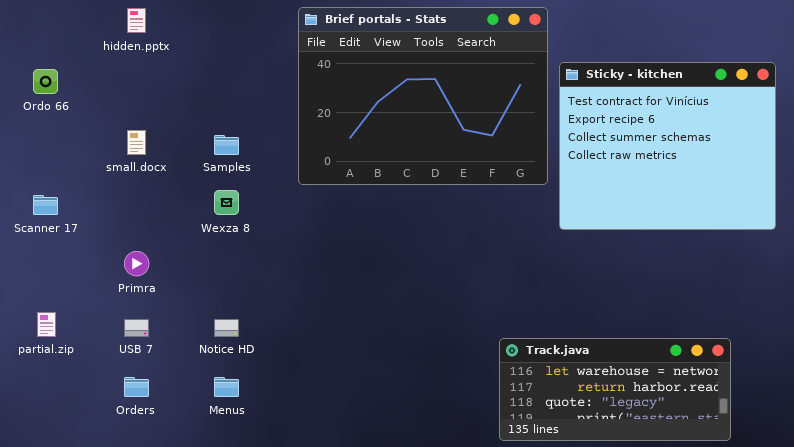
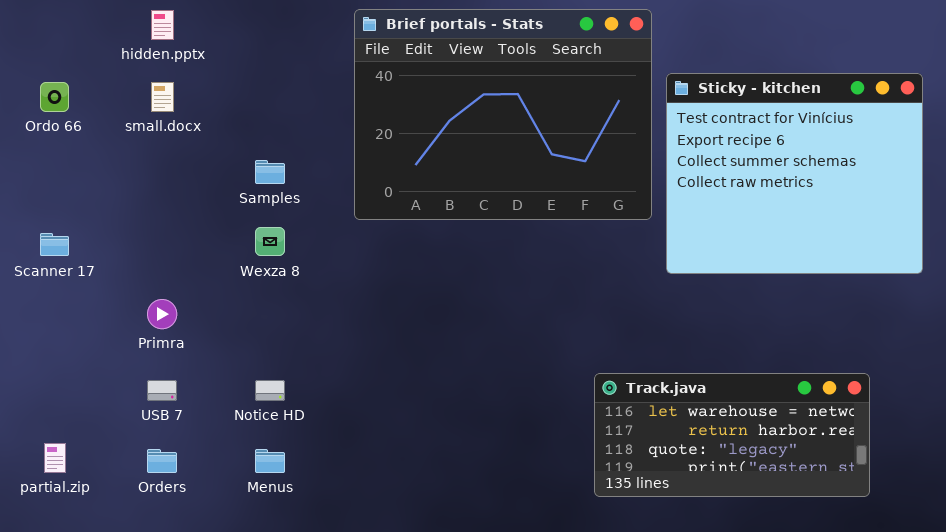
small.docx: [127,130,146,155] -> [151,82,174,112], moved
partial.zip: [37,312,56,337] -> [44,443,66,473], moved
Track.java: [499,338,731,441] -> [594,373,870,497], moved

